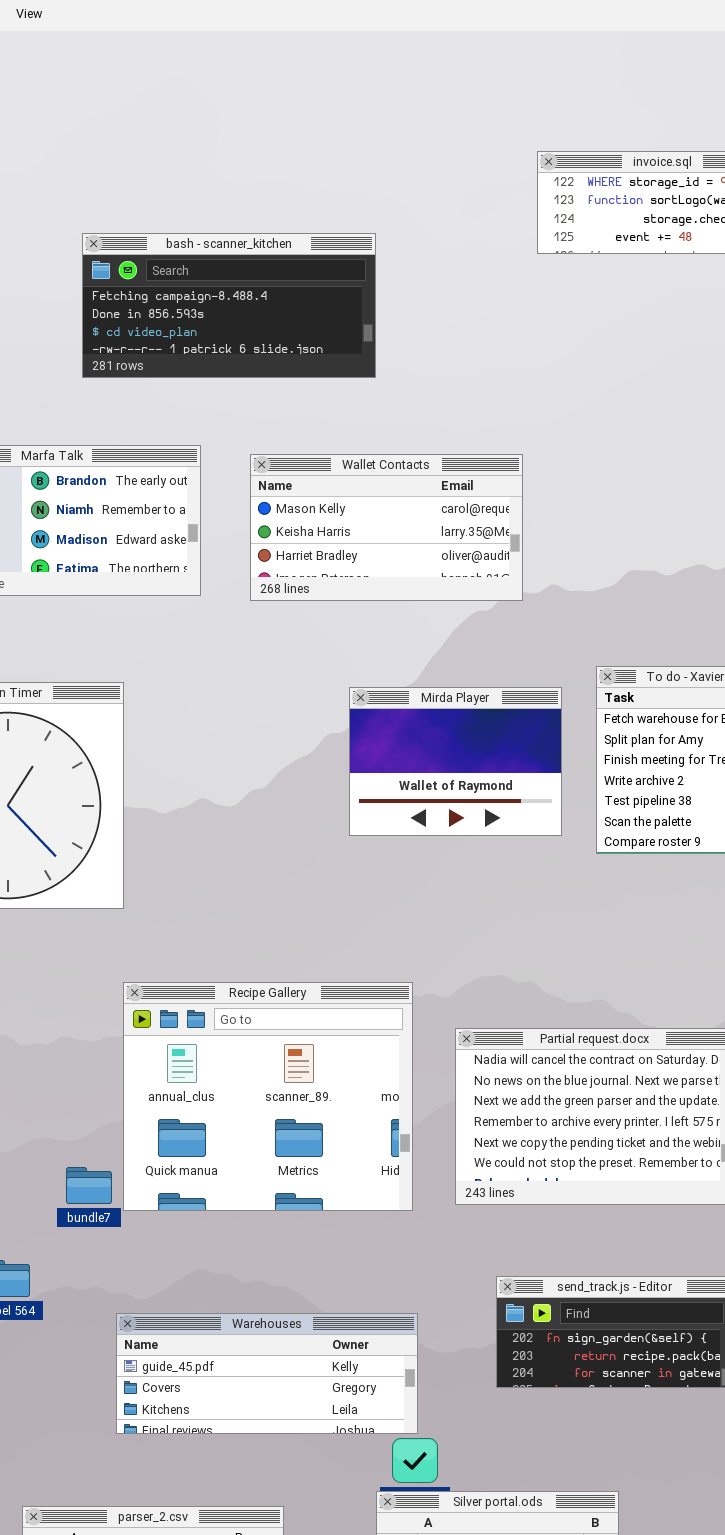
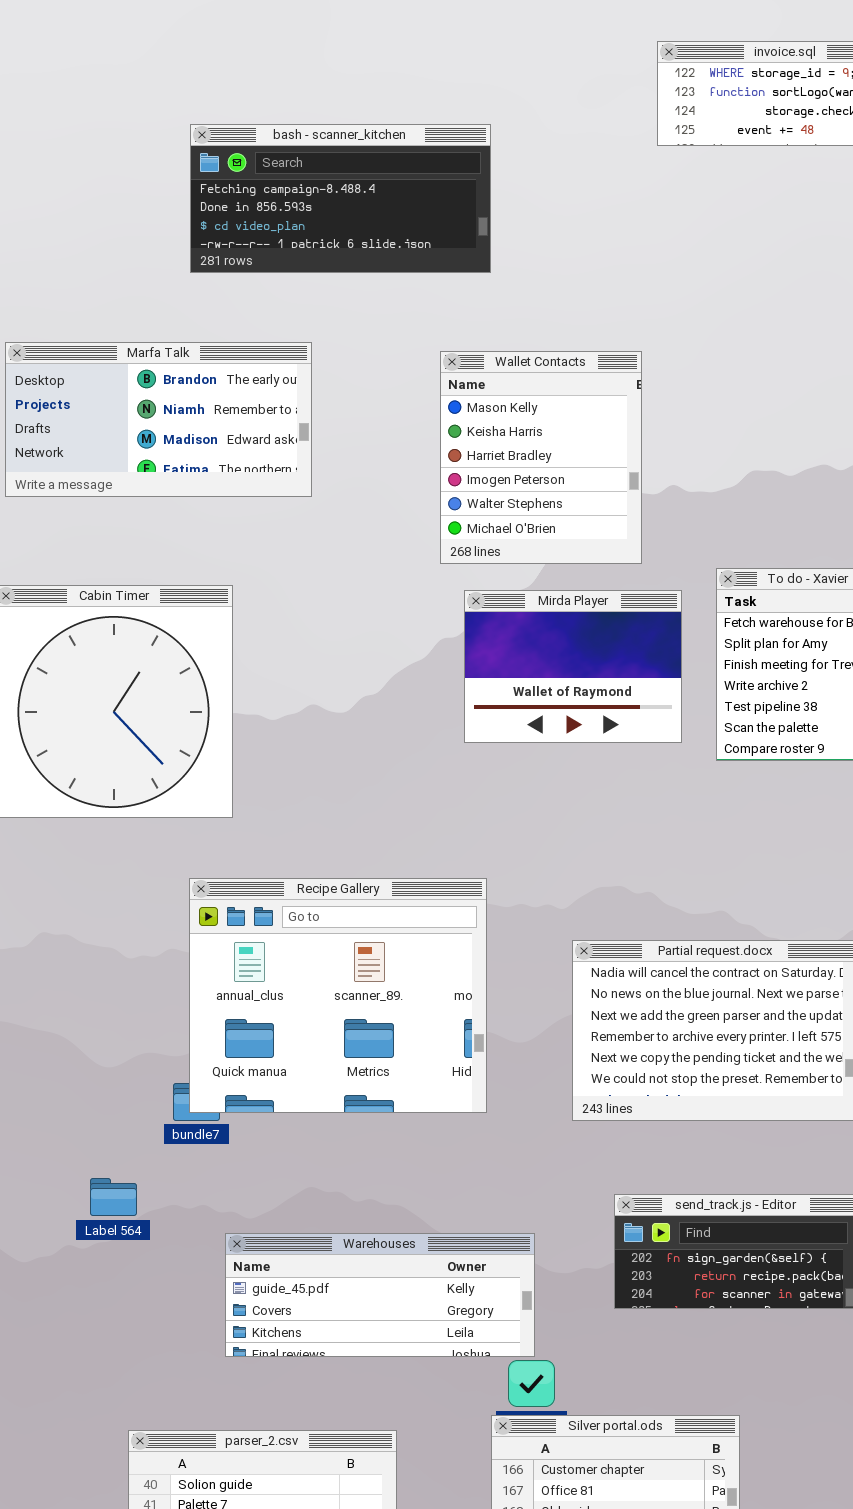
Wallet Contacts: [250,454,523,601] -> [440,351,642,564], resized
Recipe Gallery: [123,982,413,1211] -> [189,878,487,1113], moved

